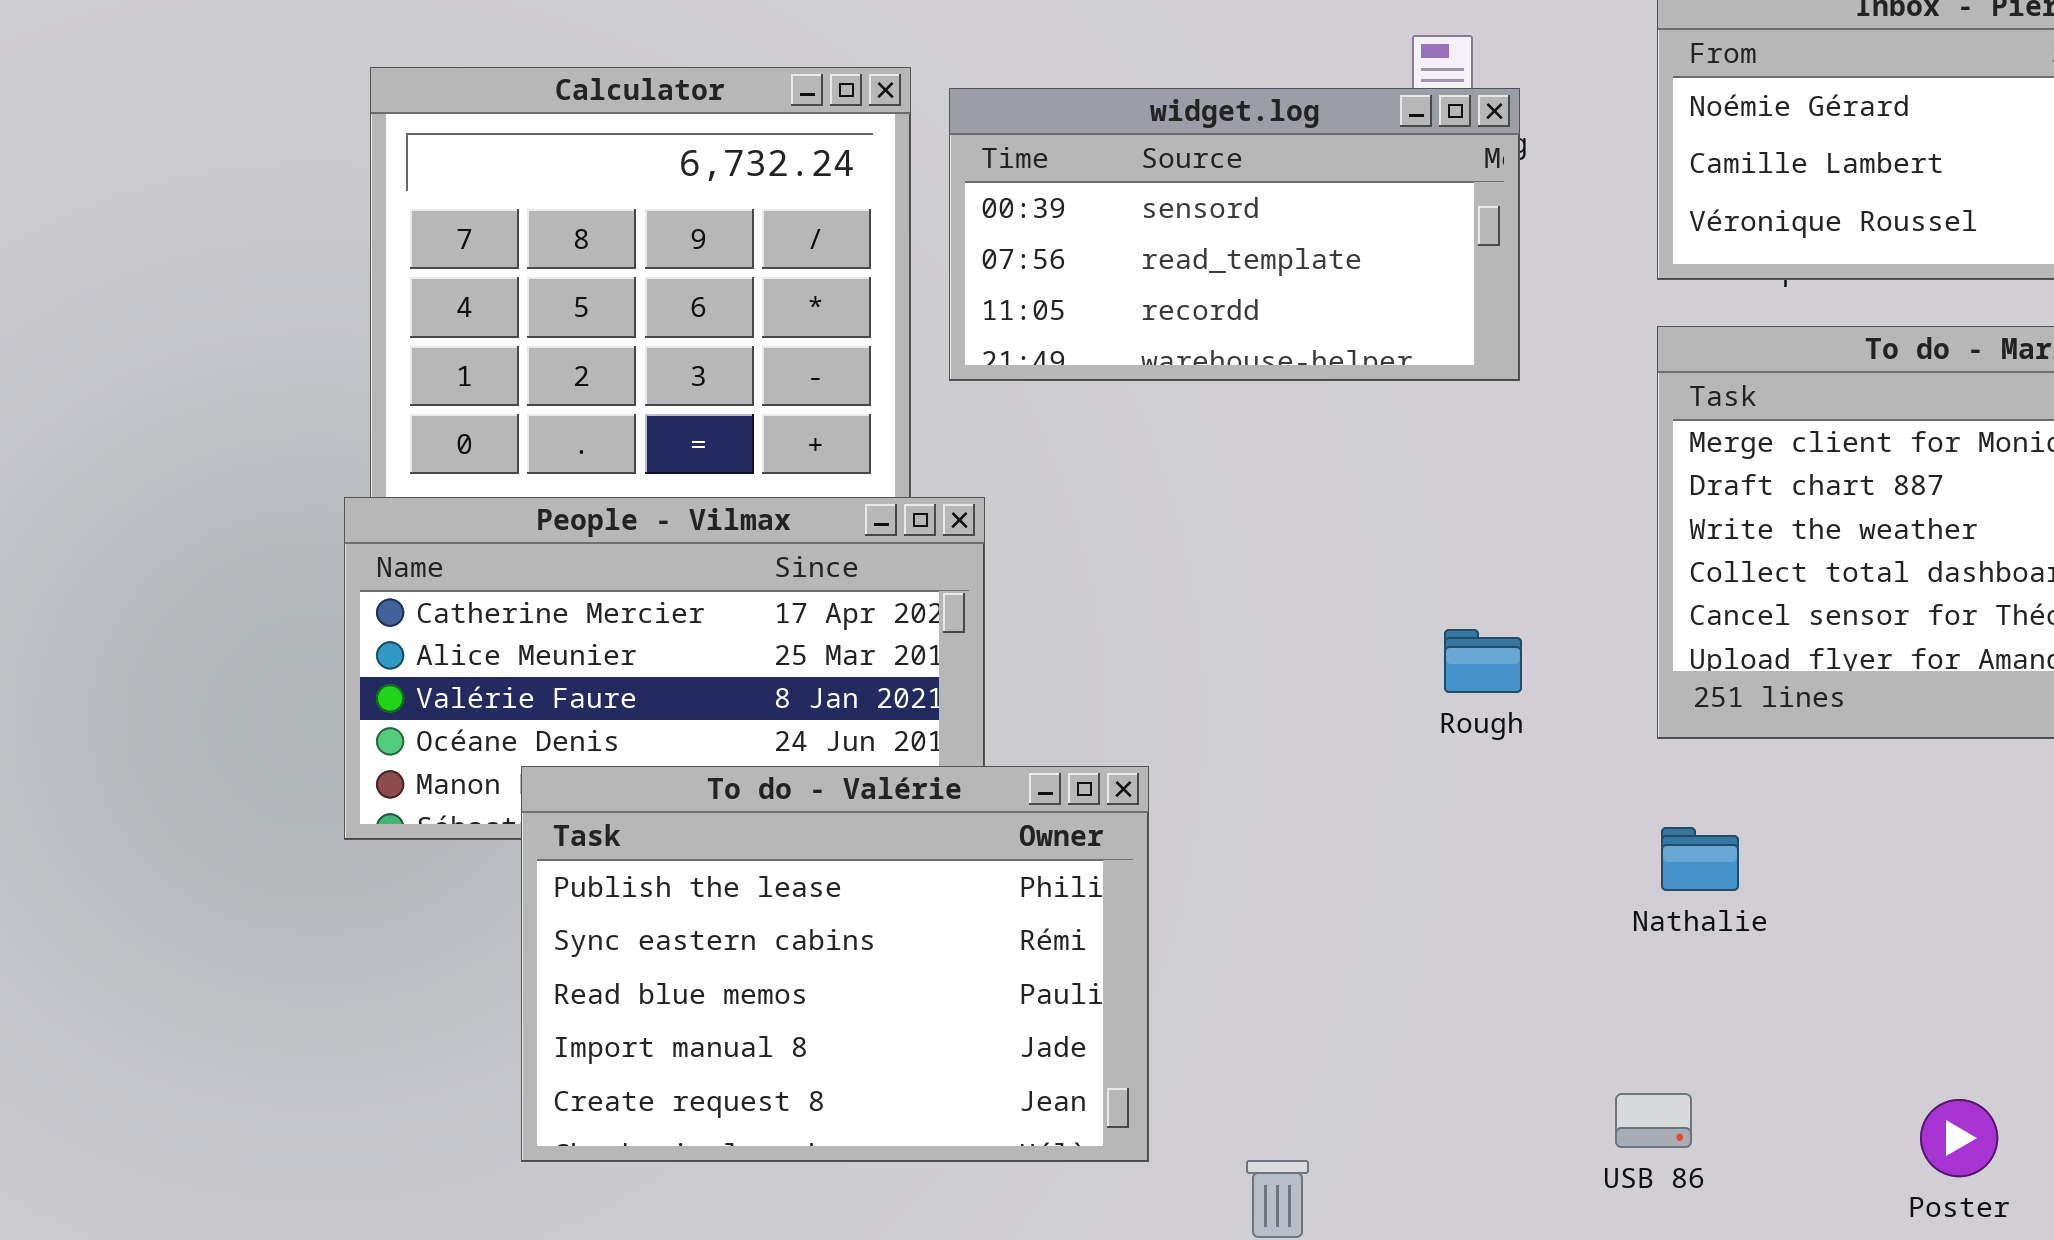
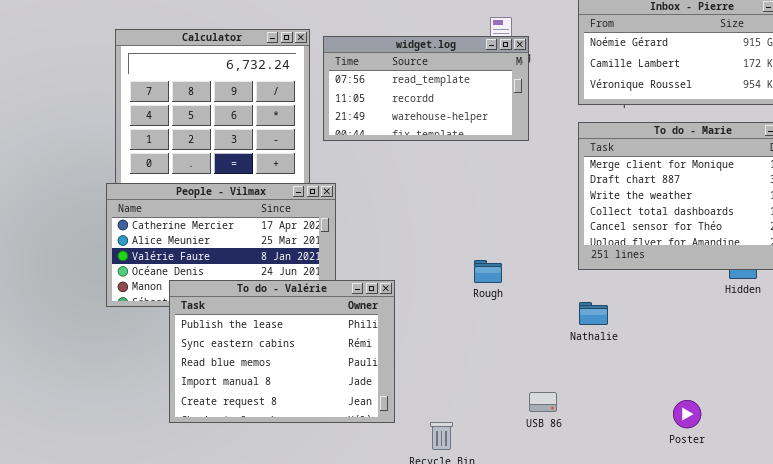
widget.log: [949,88,1520,381] -> [323,36,529,141], scrolled down 1 row
Rough: [1444,629,1522,693] -> [474,260,502,283], moved
USB 86: [1615,1093,1692,1148] -> [529,392,557,412], moved

